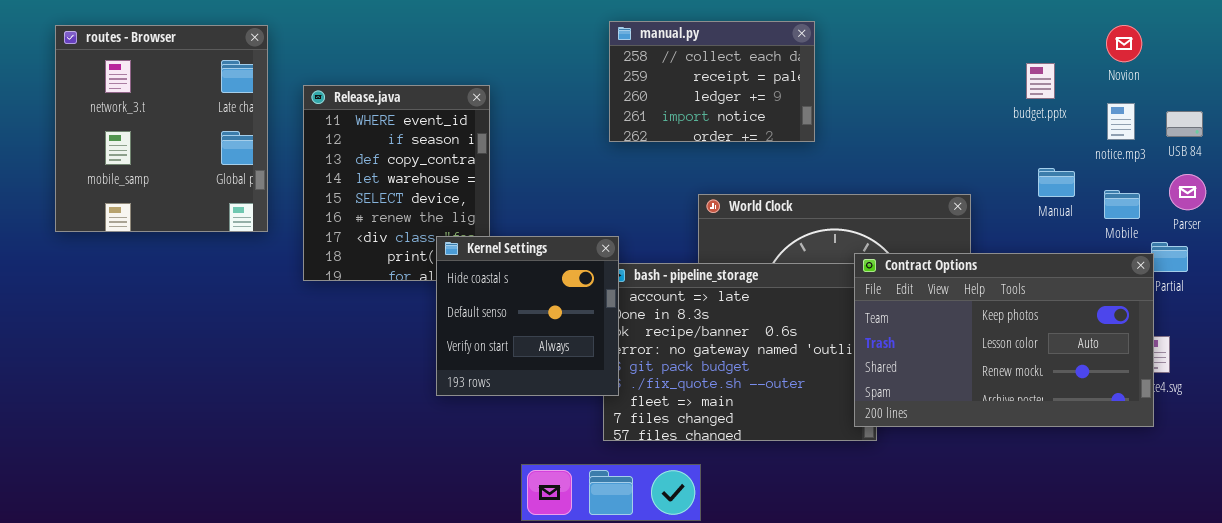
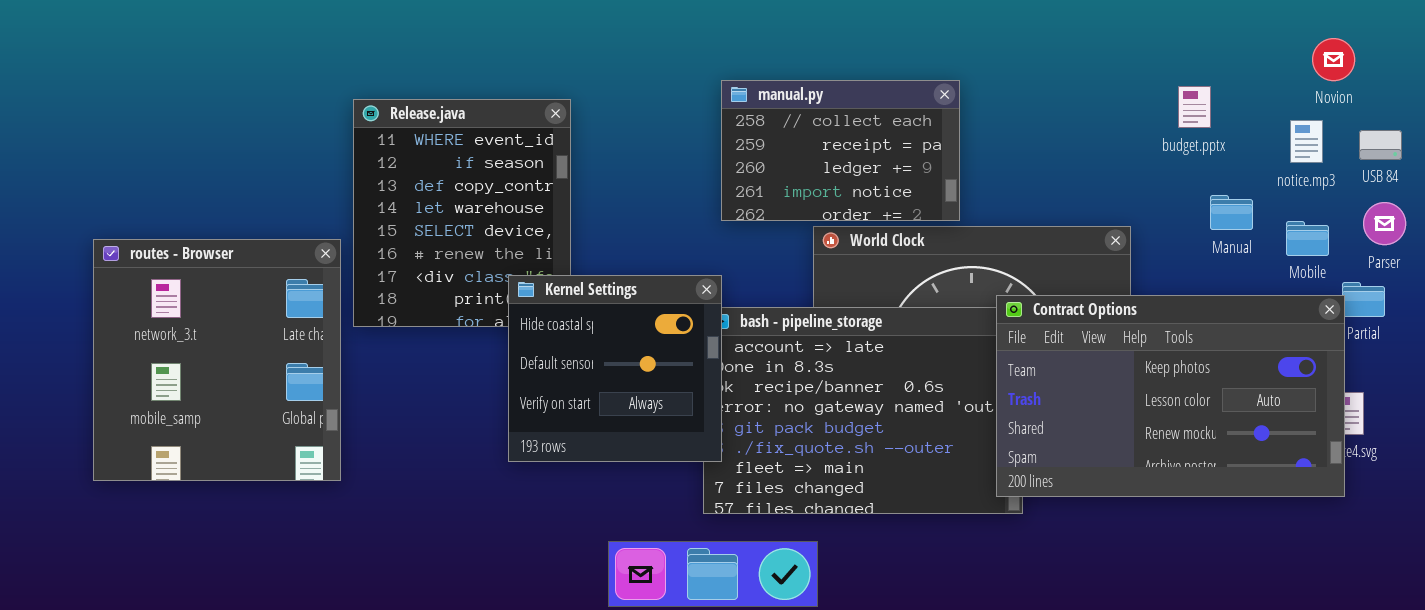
manual.py: [609,21,815,142] -> [721,80,960,221], moved
routes - Browser: [55,25,268,232] -> [93,239,341,481], moved
Novion: [1106,25,1142,62] -> [1312,38,1355,81], moved
budget.pptx: [1026,63,1055,99] -> [1178,86,1211,128], moved

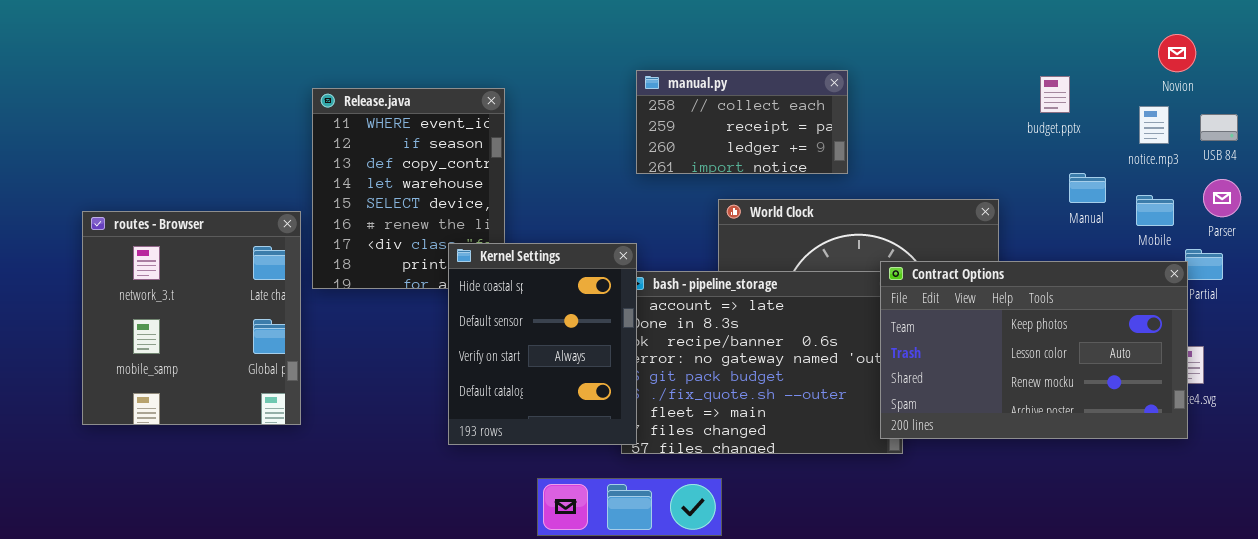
manual.py: [721,80,960,221] -> [636,70,848,174], resized
Kernel Settings: [508,275,722,462] -> [448,243,637,445], resized

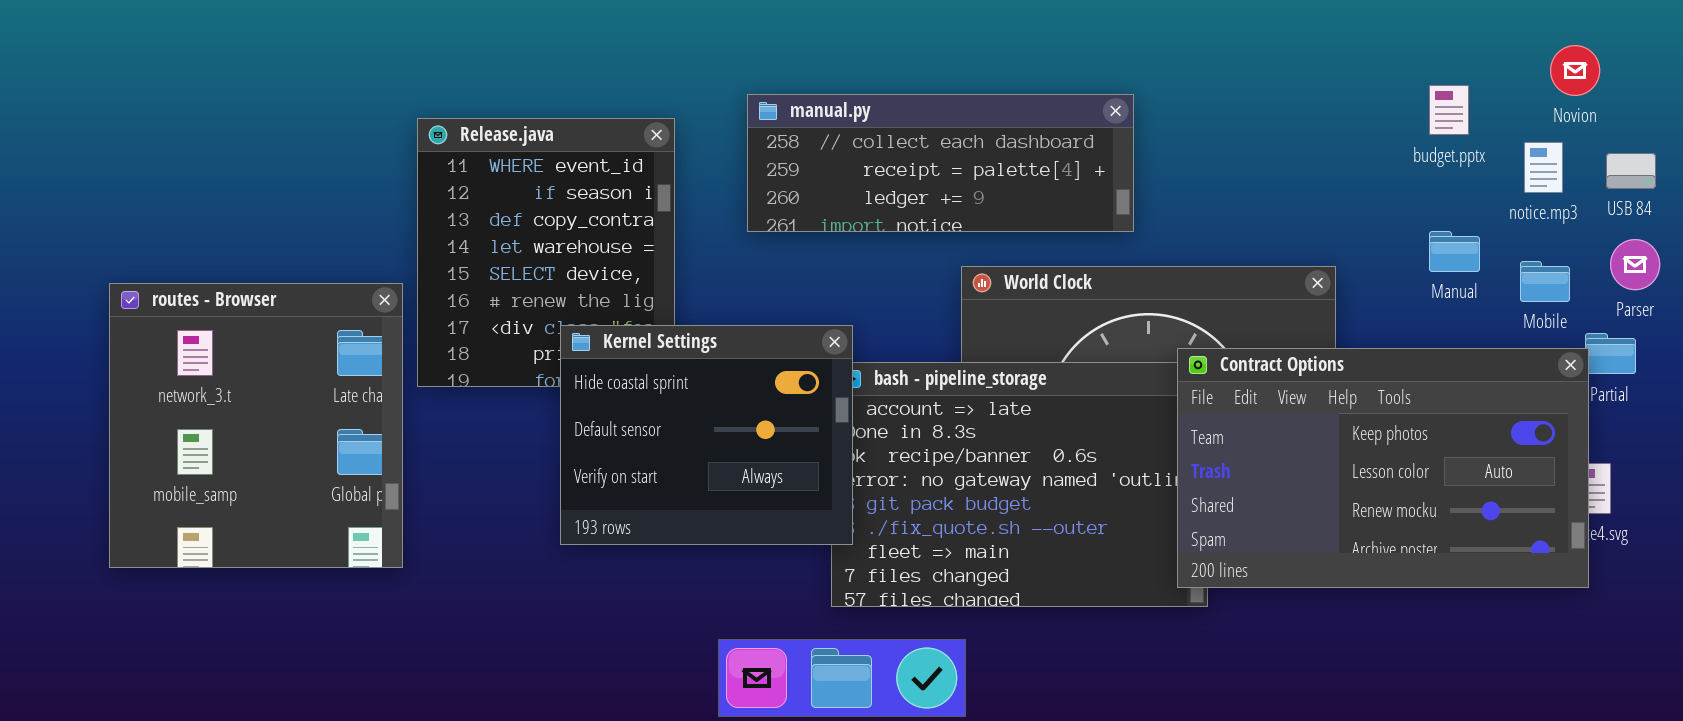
manual.py: [636,70,848,174] -> [747,94,1134,232], resized
budget.pptx: [1040,76,1070,113] -> [1429,85,1469,135], moved
Kernel Settings: [448,243,637,445] -> [560,325,853,545], resized

